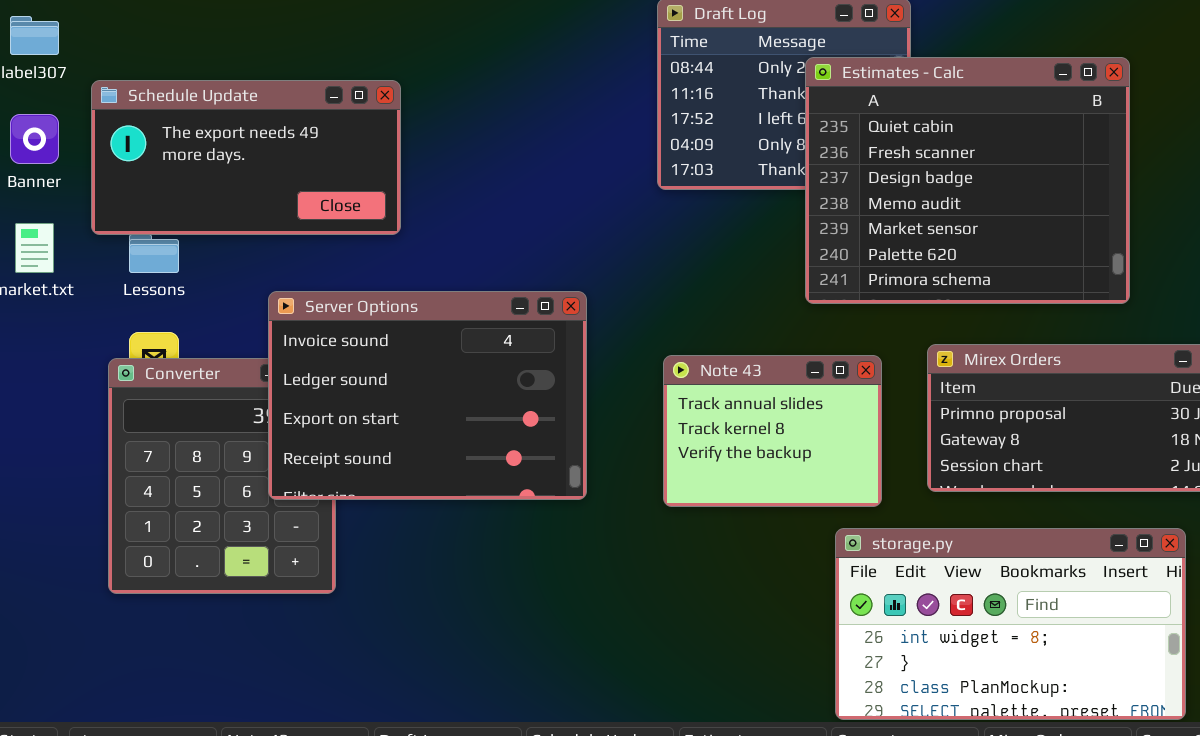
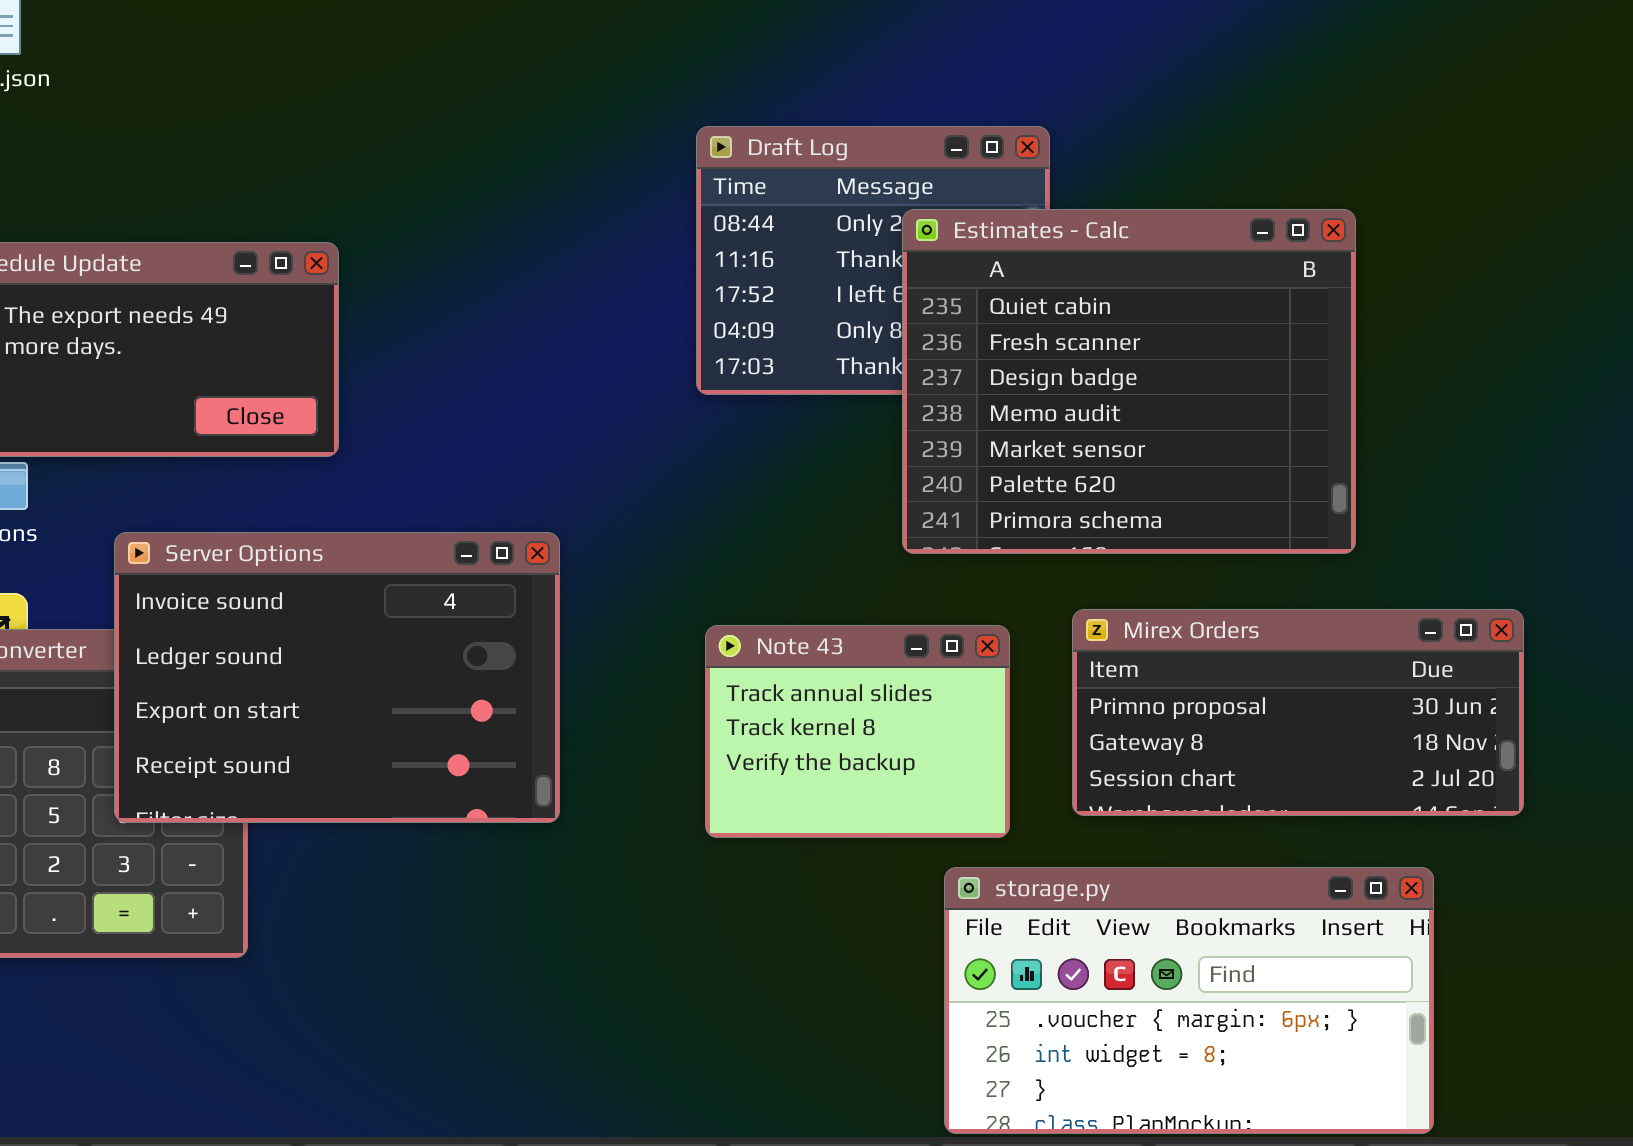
Server Options: [268,291,587,500] -> [114,532,560,823], moved
storage.py: [835,528,1186,720] -> [944,867,1434,1134], scrolled up 1 row

